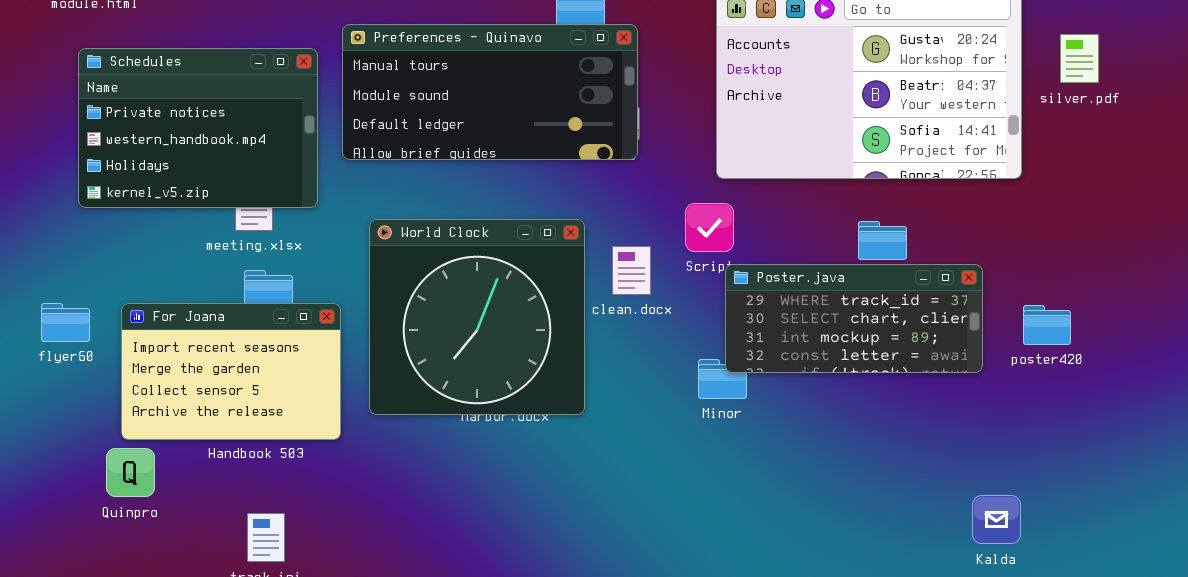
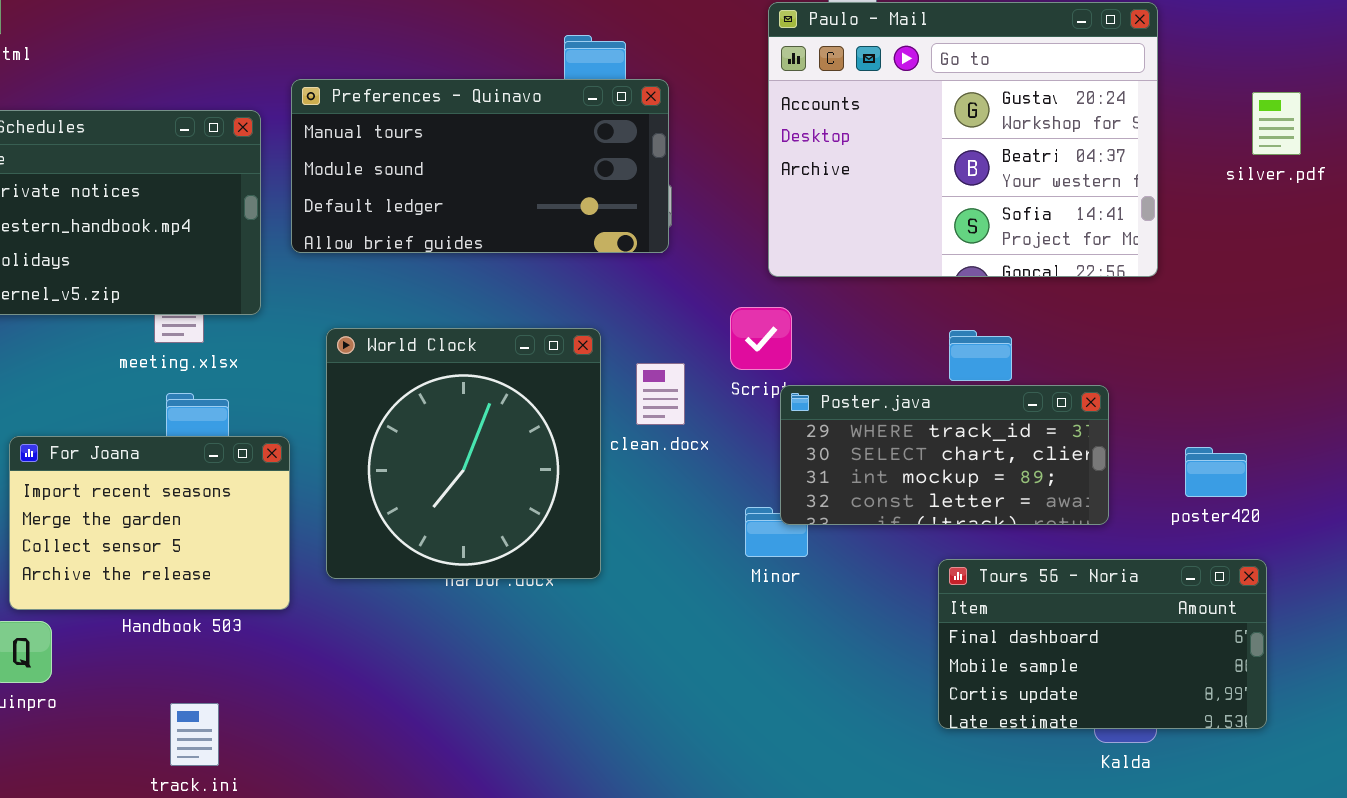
silver.pdf: [1060,34,1099,83] -> [1252,92,1301,155], moved
poster420: [1023,305,1071,345] -> [1185,447,1247,497], moved
Tours 56 - Noria: none -> [938,559,1267,729], opened

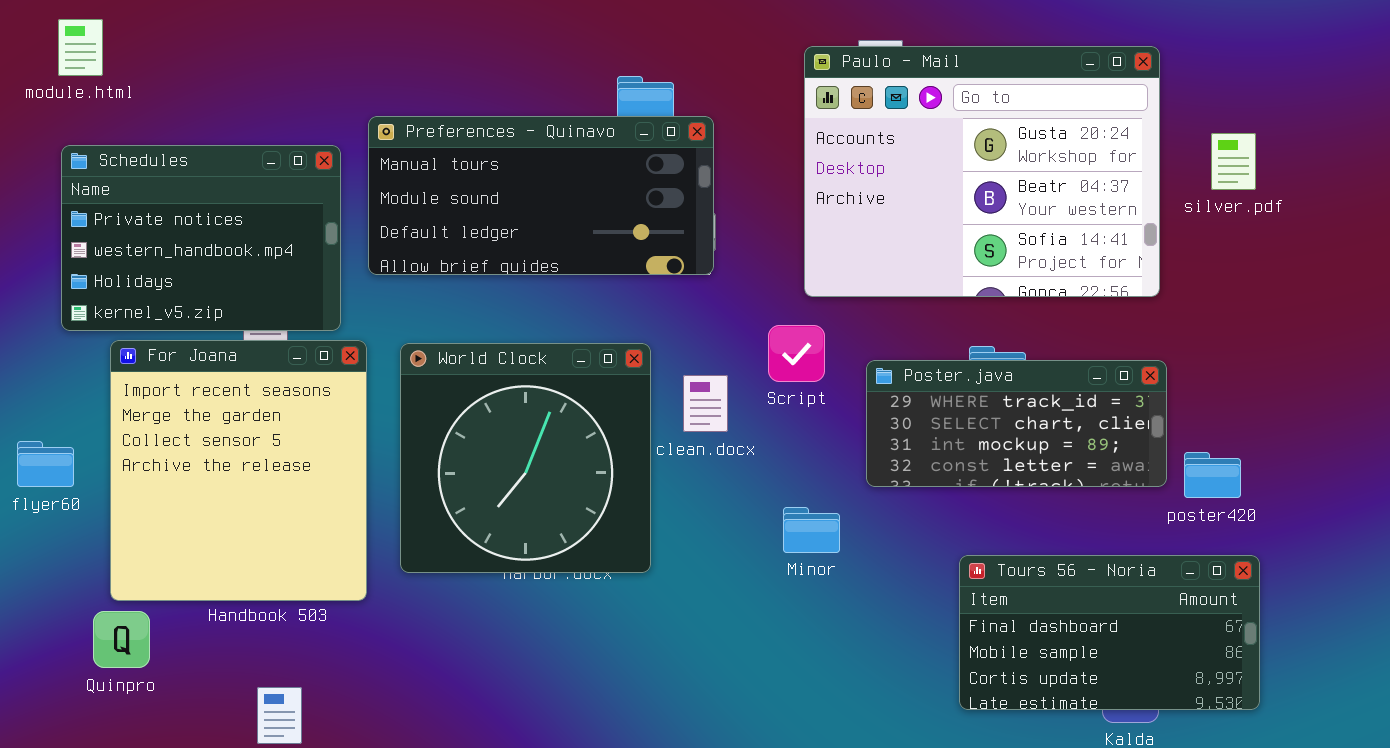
silver.pdf: [1252,92,1301,155] -> [1211,133,1256,190], moved
Poster.java: [780,385,1109,525] -> [866,360,1167,487], moved
For Joana: [9,436,290,610] -> [110,340,367,601], resized

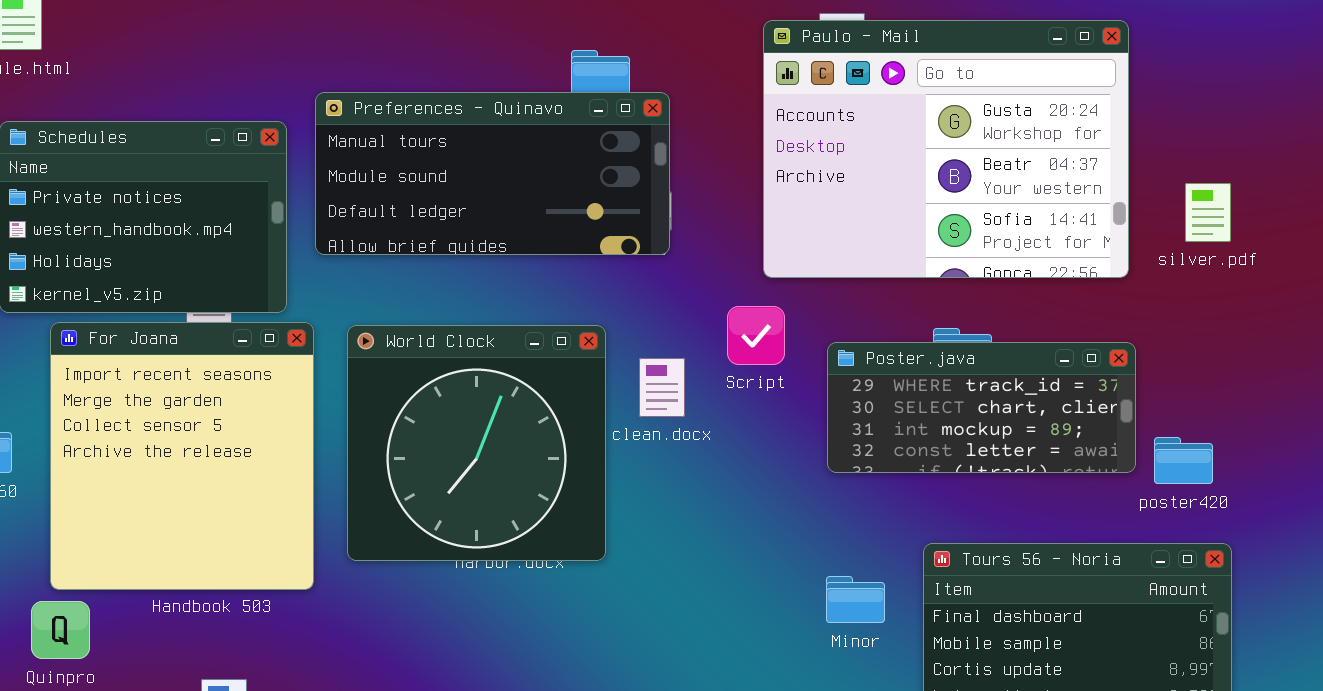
silver.pdf: [1211,133,1256,190] -> [1185,183,1231,242], moved
Minor: [783,507,840,553] -> [826,576,885,623], moved

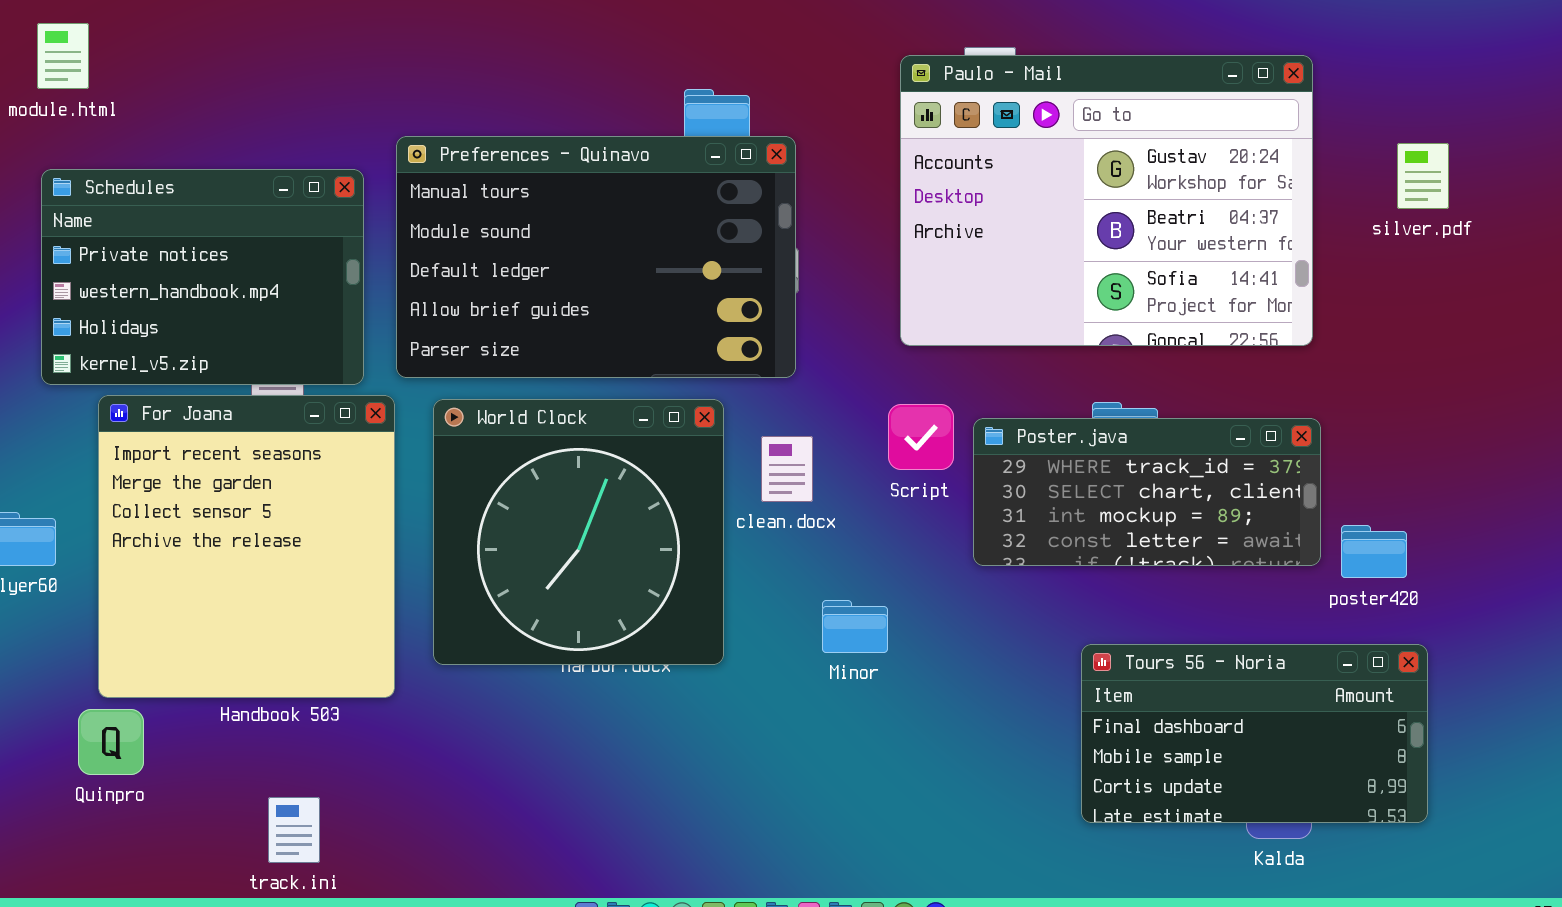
Preferences - Quinavo: [315,92,670,255] -> [396,136,796,378], resized
silver.pdf: [1185,183,1231,242] -> [1397,143,1449,209], moved
Script: [727,306,785,365] -> [888,404,954,470], moved
Minor: [826,576,885,623] -> [822,600,888,653], moved

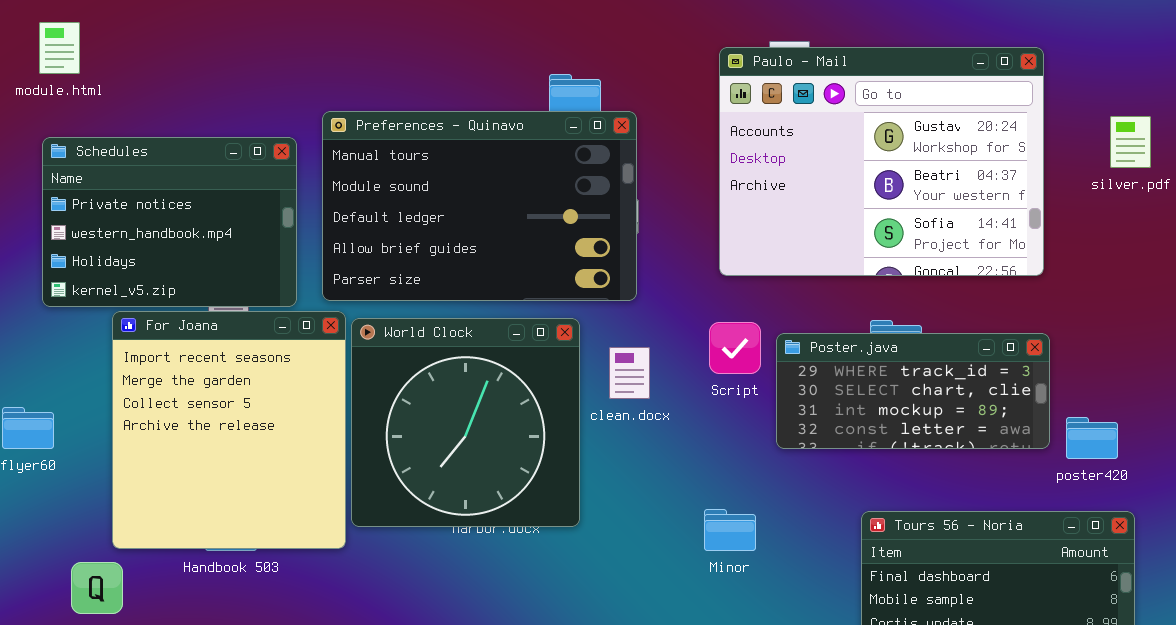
For Joana: [98,395,395,698] -> [112,311,346,549], moved
Minor: [822,600,888,653] -> [704,509,756,551], moved

